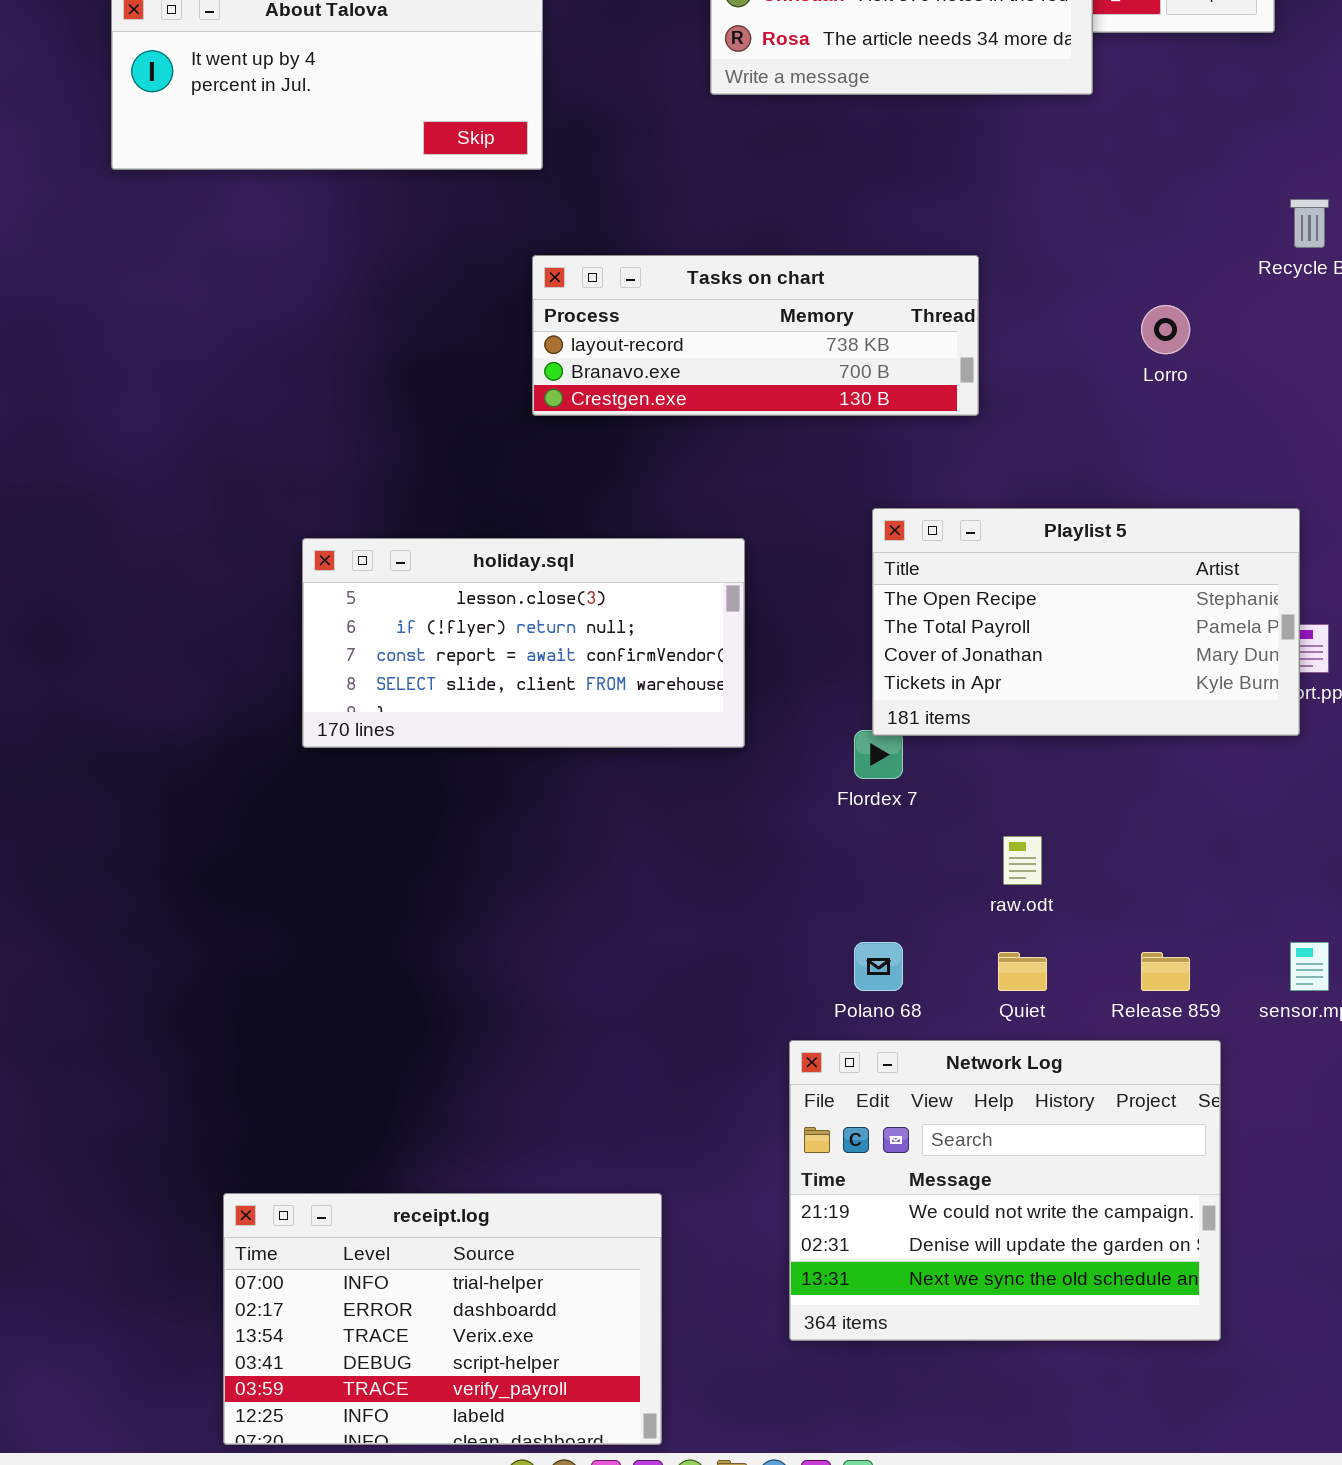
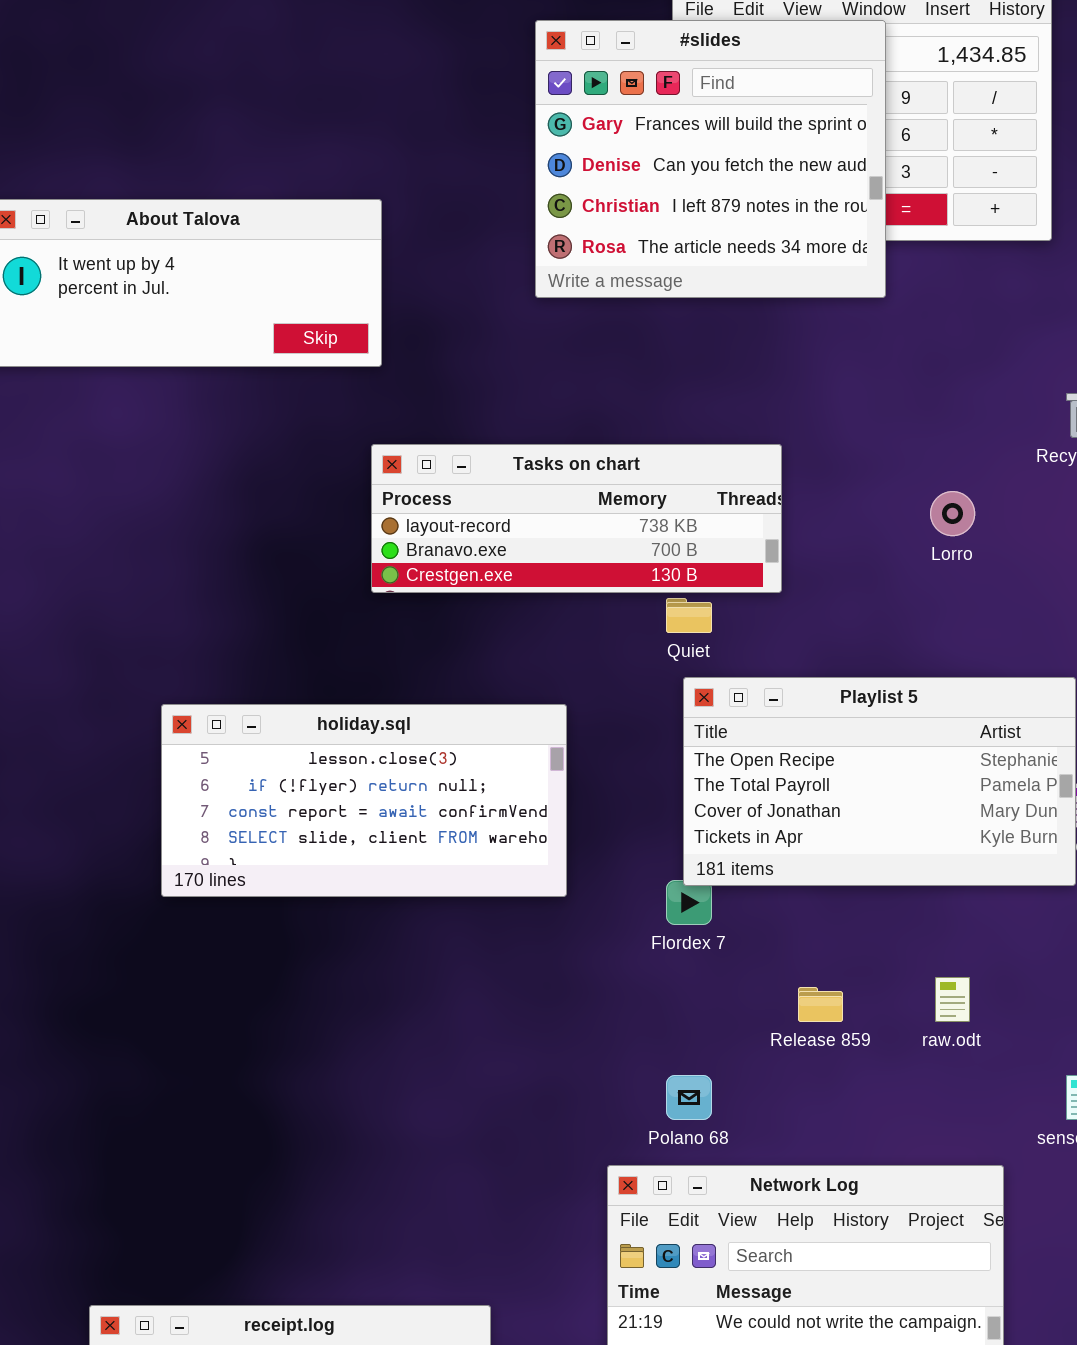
raw.odt: [1003,836,1042,885] -> [935,977,970,1022], moved
Quiet: [998,952,1047,991] -> [666,598,712,633], moved
Release 859: [1141,952,1190,991] -> [798,987,843,1022], moved

